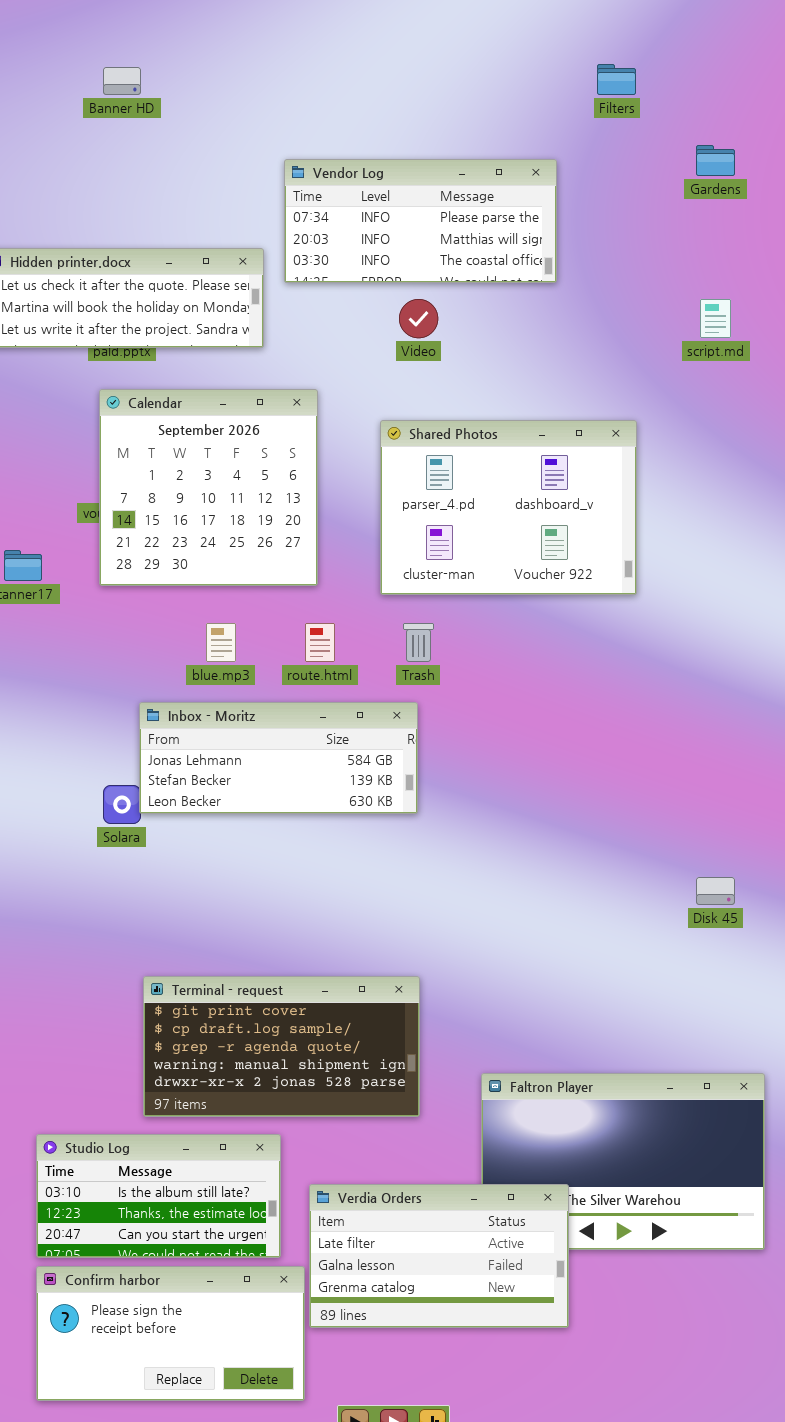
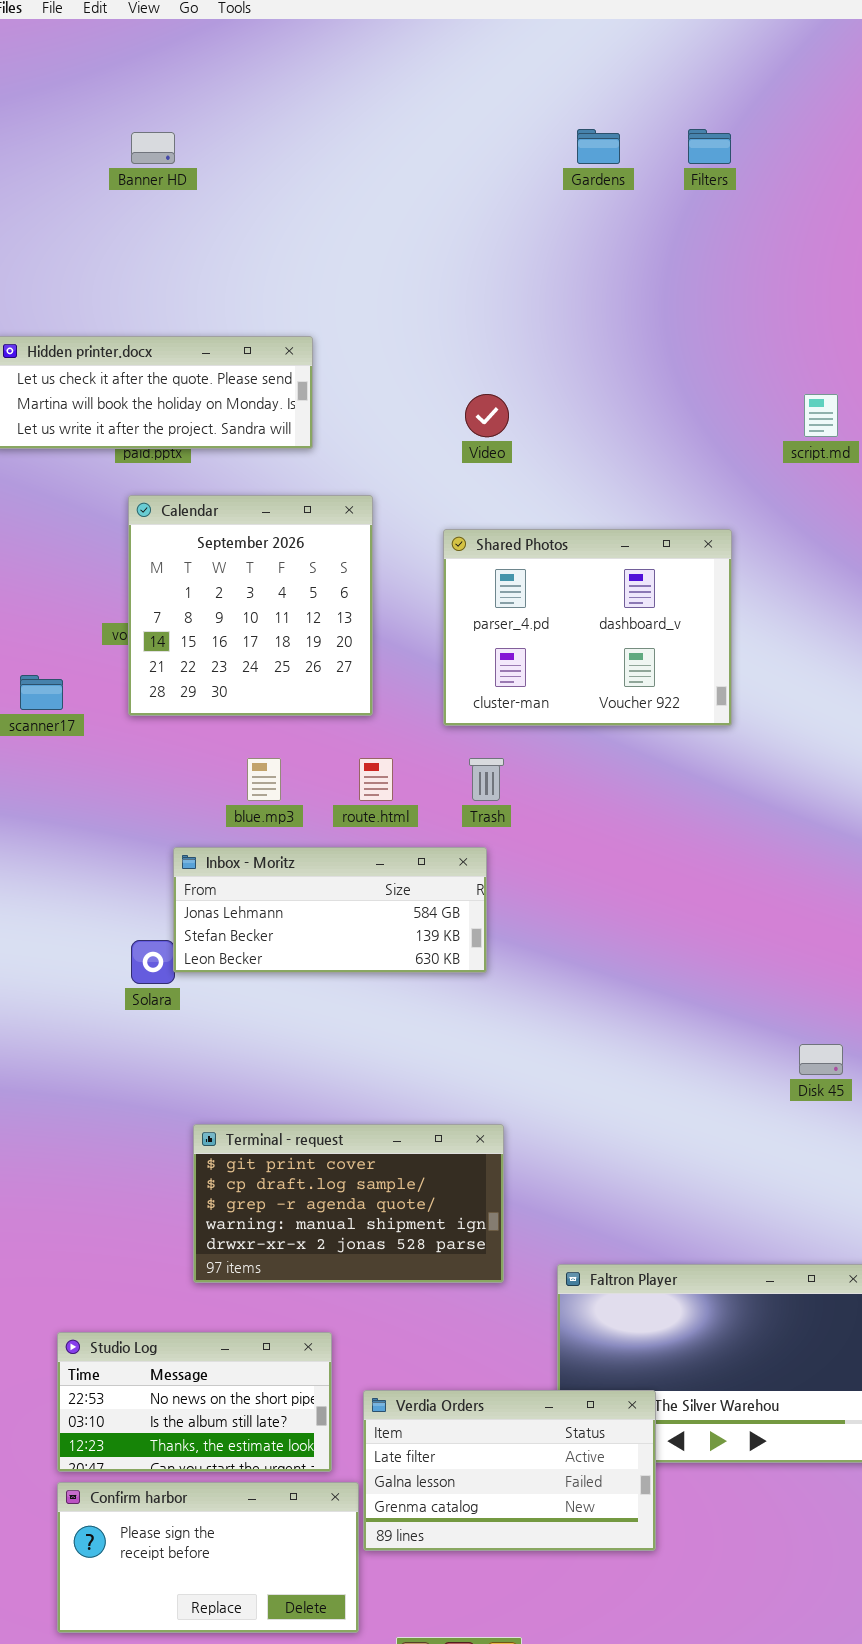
Gardens: [696,145,735,176] -> [577,129,620,164], moved
Vendor Log: [284,159,557,283] -> none, closed
Terminal - request: [143,976,420,1117] -> [193,1124,504,1283], moved
Studio Log: [36,1134,281,1258] -> [57,1332,332,1472], scrolled up 1 row

